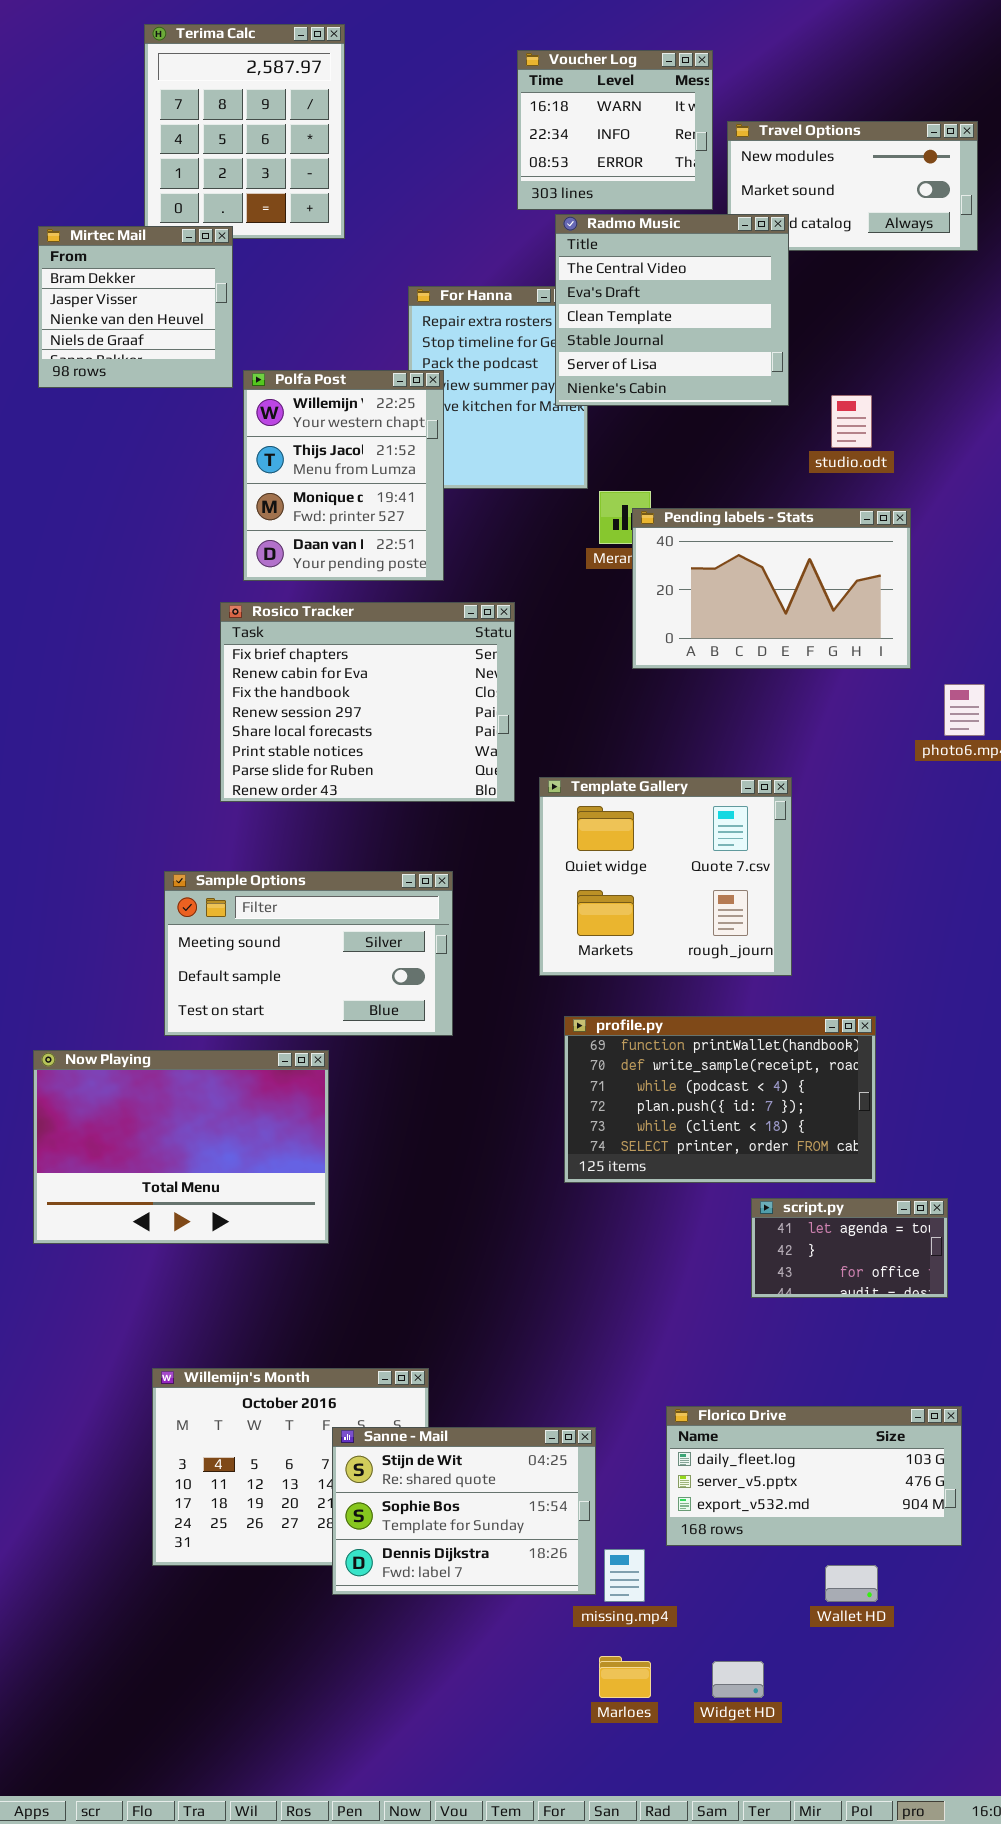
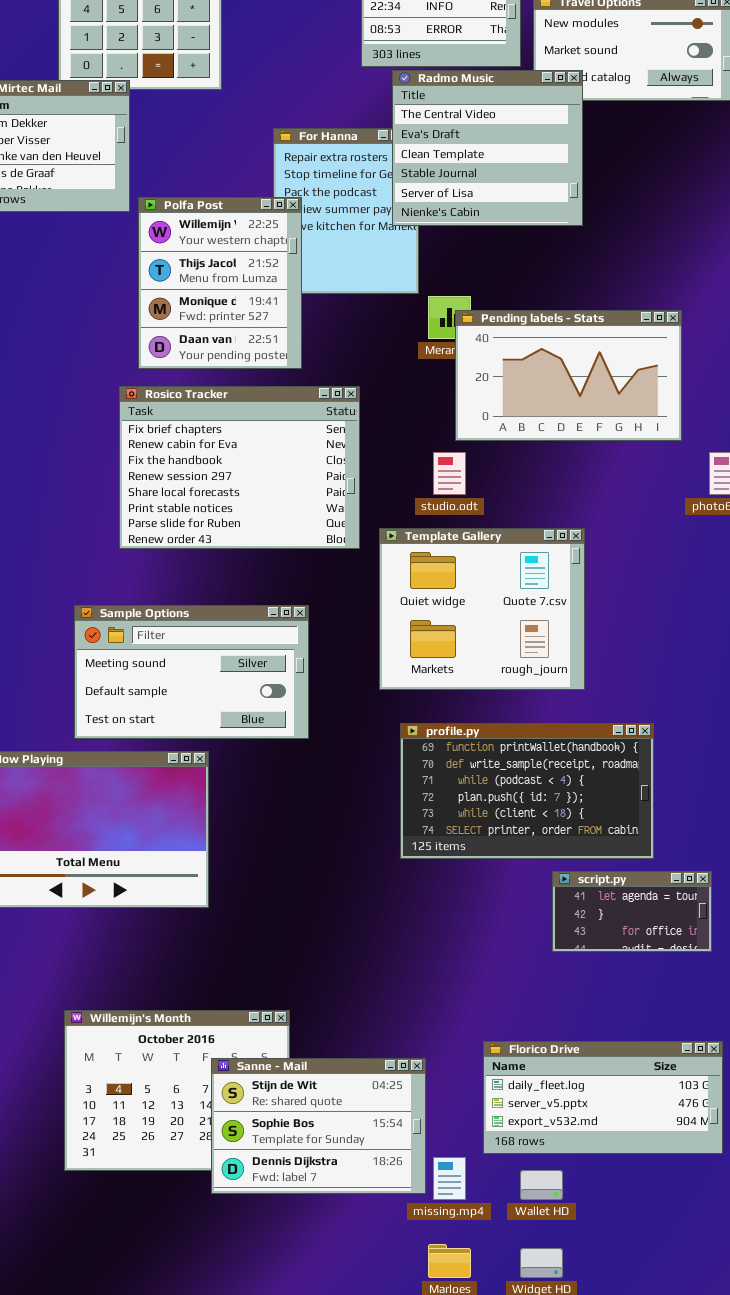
studio.odt: [831,395,872,448] -> [433,452,466,495], moved
Wallet HD: [825,1565,878,1602] -> [520,1170,563,1200], moved

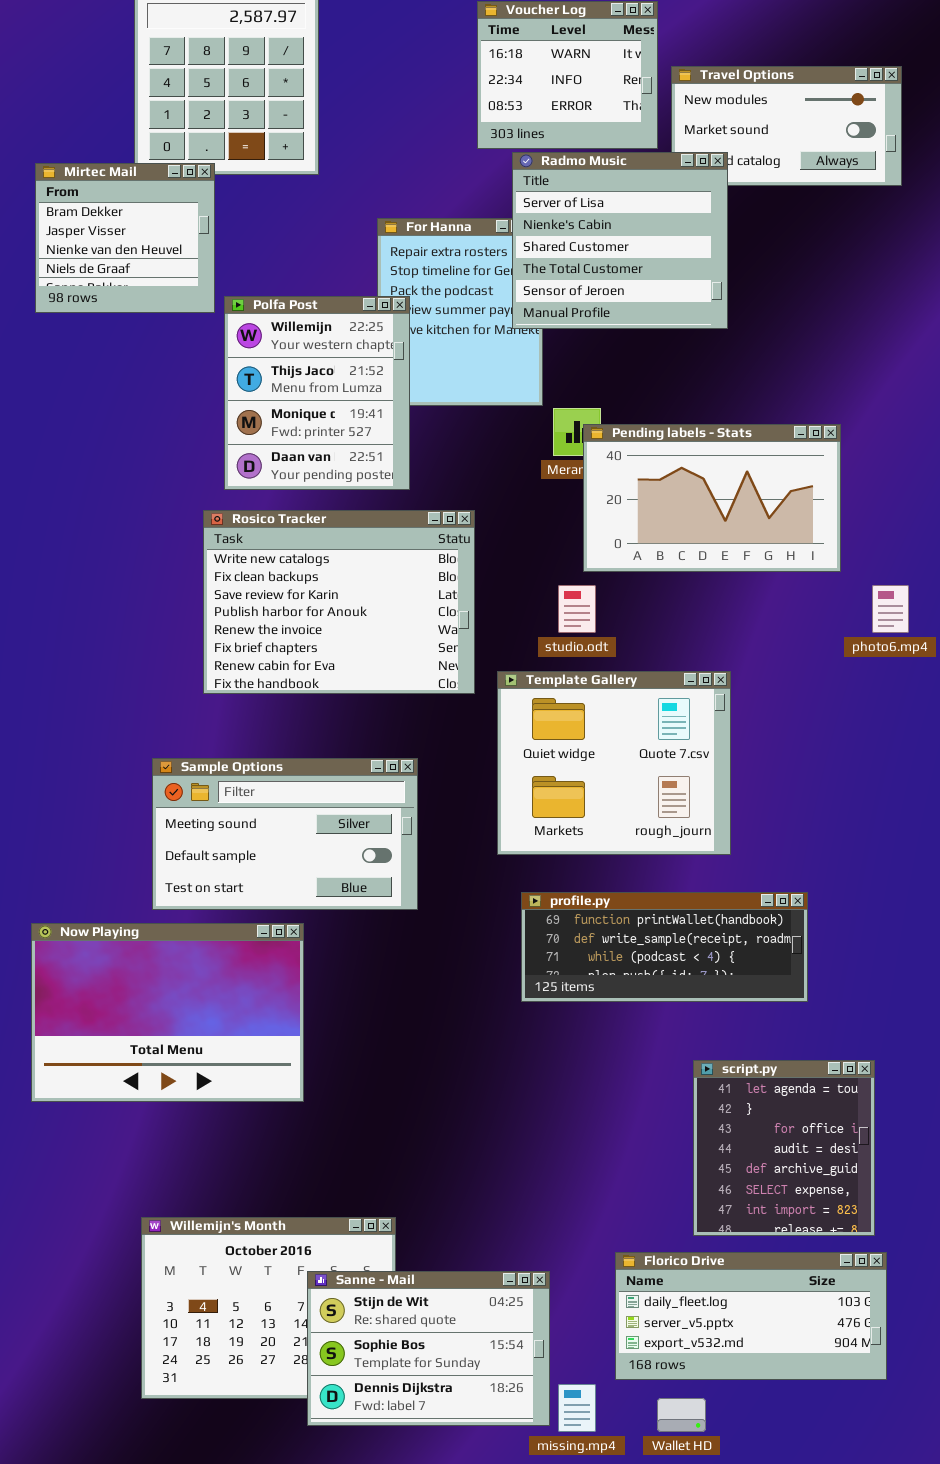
Radmo Music: [392,70,583,226] -> [512,152,728,329], scrolled down 4 rows
Rosico Tracker: [119,386,360,549] -> [203,510,475,694], scrolled up 5 rows
profile.py: [400,723,654,859] -> [521,892,808,1002], resized
script.py: [552,871,712,952] -> [693,1060,875,1236], resized

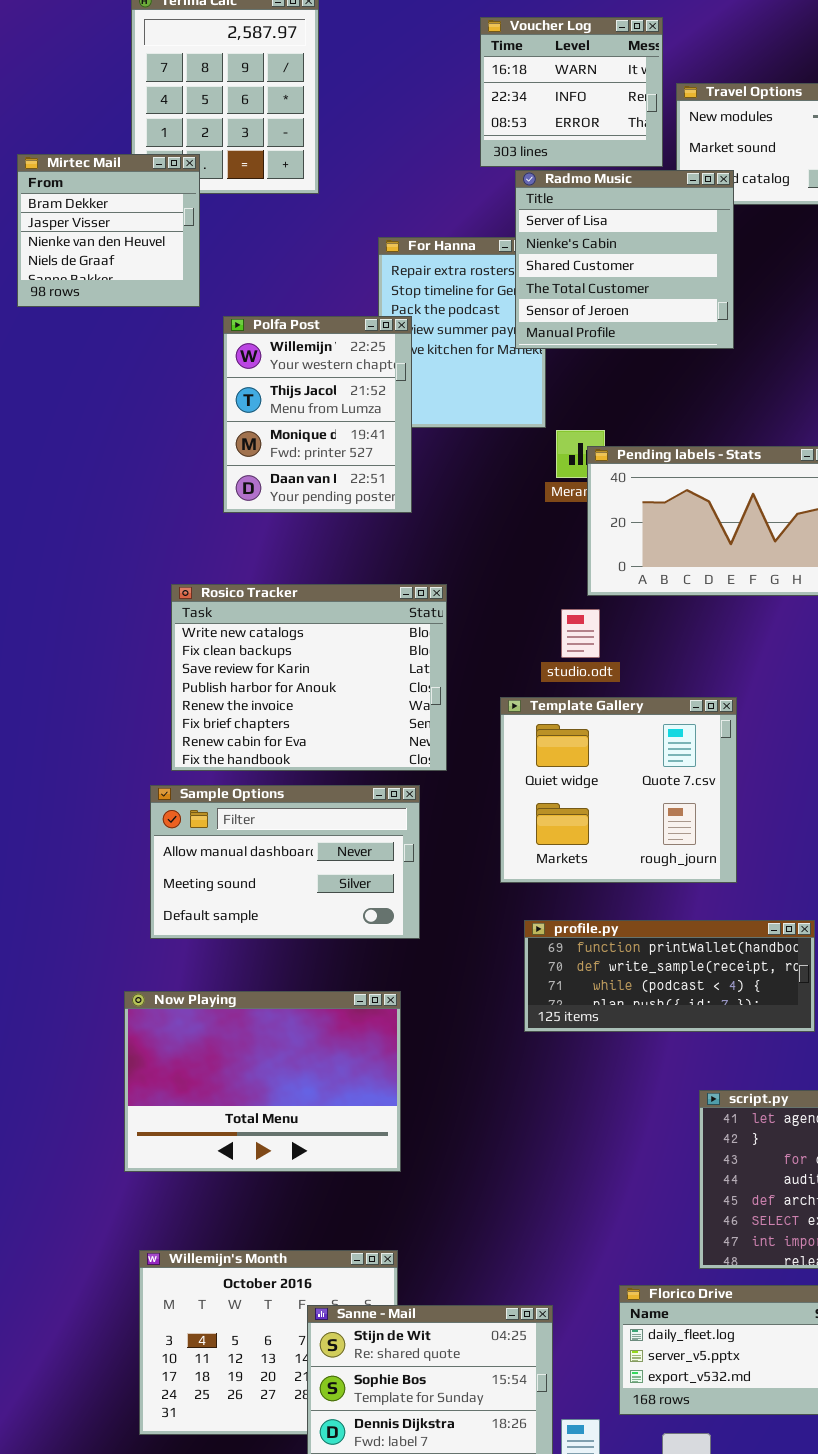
Mirtec Mail: [35,163,215,313] -> [17,154,200,307], moved
Rosico Tracker: [203,510,475,694] -> [171,584,447,771], moved
Sample Options: [152,758,418,910] -> [150,785,420,939], scrolled up 1 row
Now Playing: [31,923,304,1102] -> [124,991,401,1172], moved

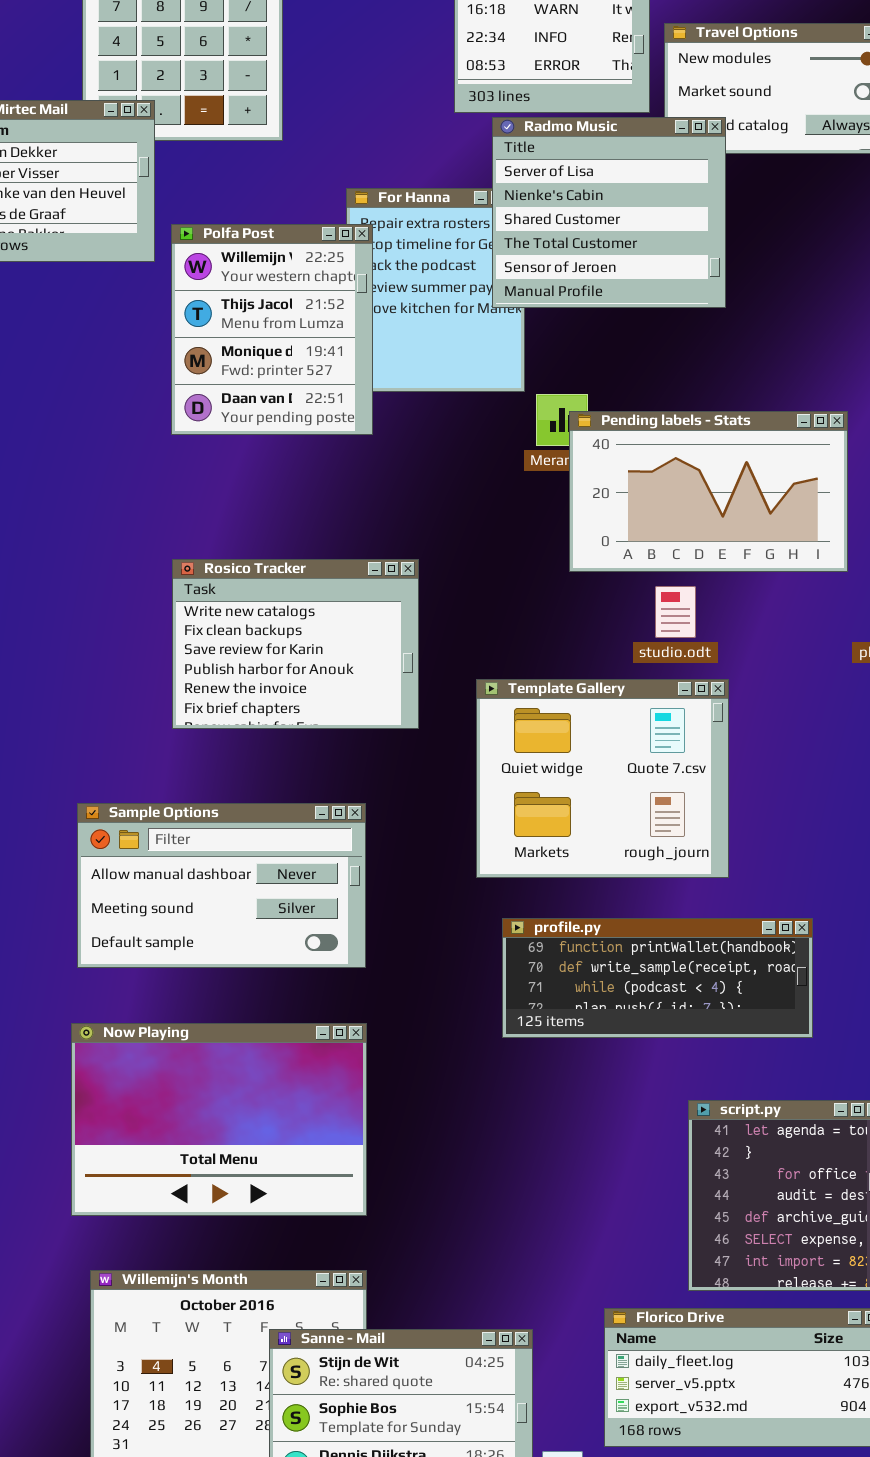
Polfa Post: [223,316,412,513] -> [171,224,373,435], moved
Rosico Tracker: [171,584,447,771] -> [172,559,419,729], resized
studio.odt: [561,609,600,658] -> [655,586,696,638], moved
Sample Options: [150,785,420,939] -> [77,803,366,968], moved
Now Playing: [124,991,401,1172] -> [71,1023,367,1216], moved

